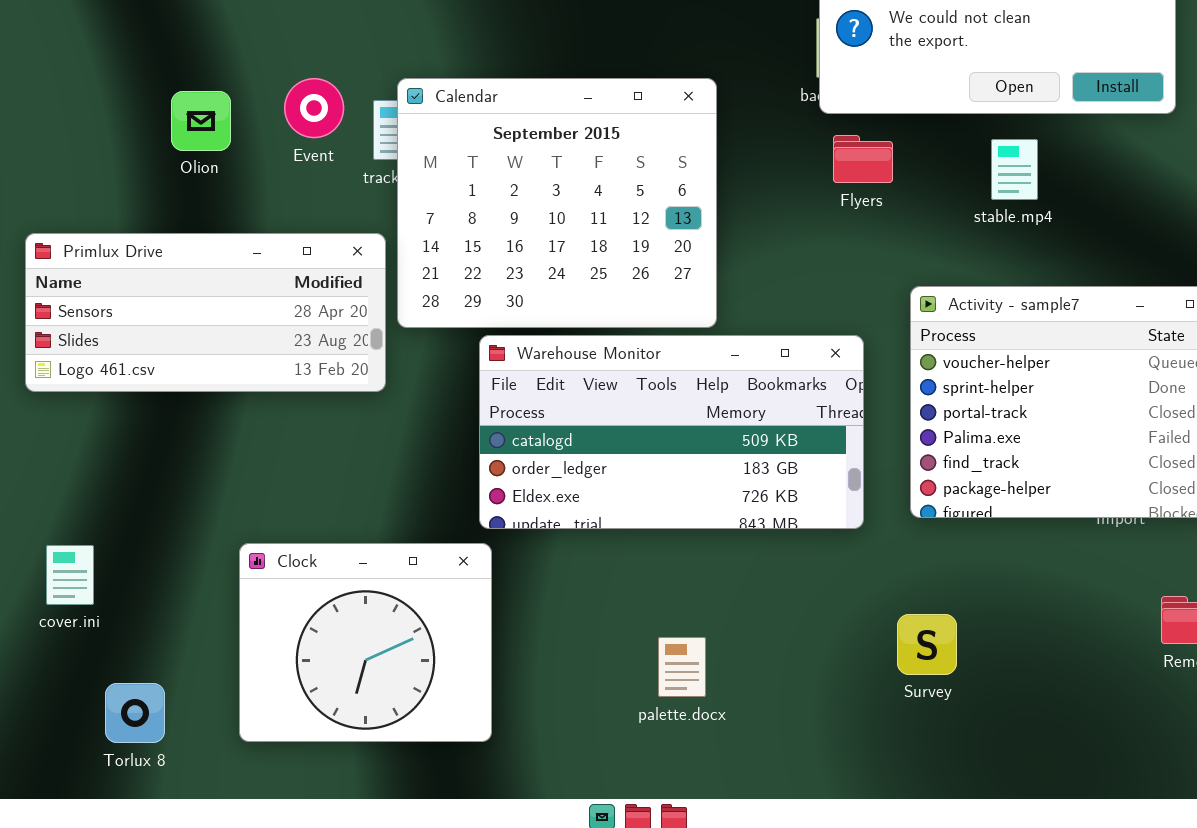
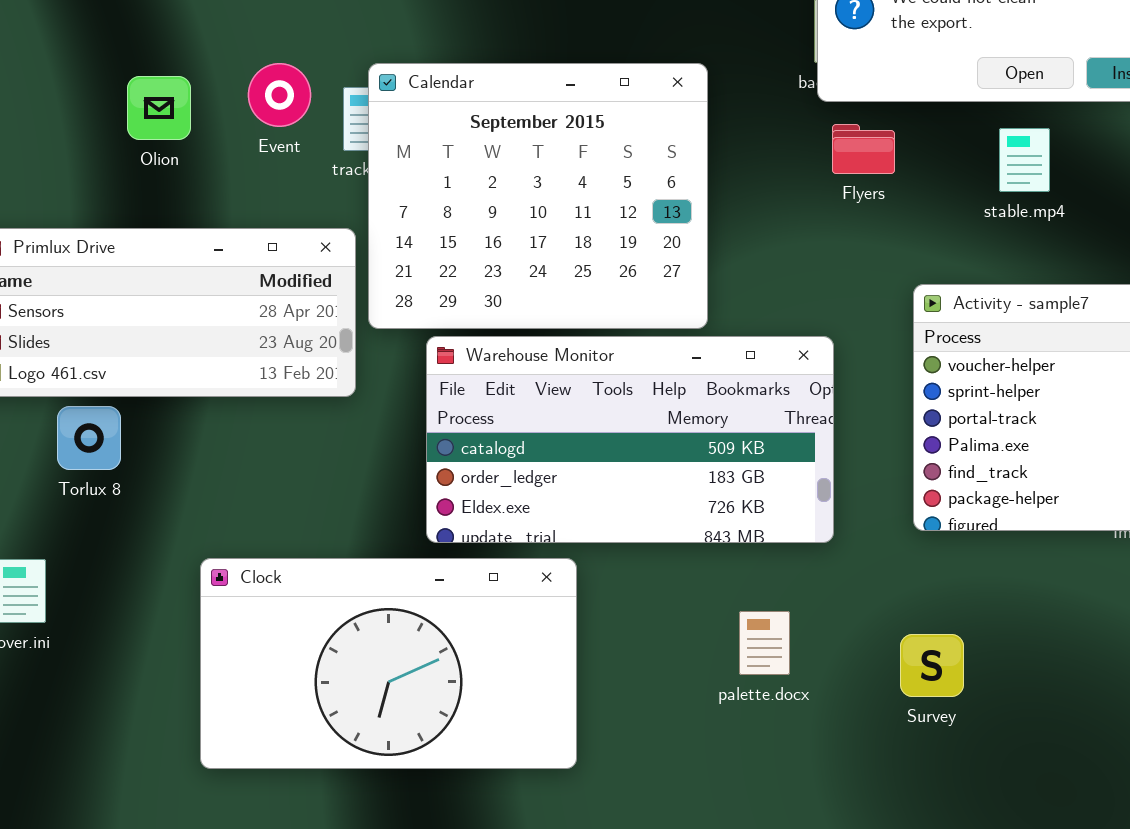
Warehouse Monitor: [479,335,864,529] -> [426,336,834,543], moved
Clock: [239,543,492,742] -> [200,558,577,769], resized
palette.docx: [658,637,706,697] -> [739,611,790,675], moved
Torlux 8: [105,683,165,743] -> [57,406,121,470], moved

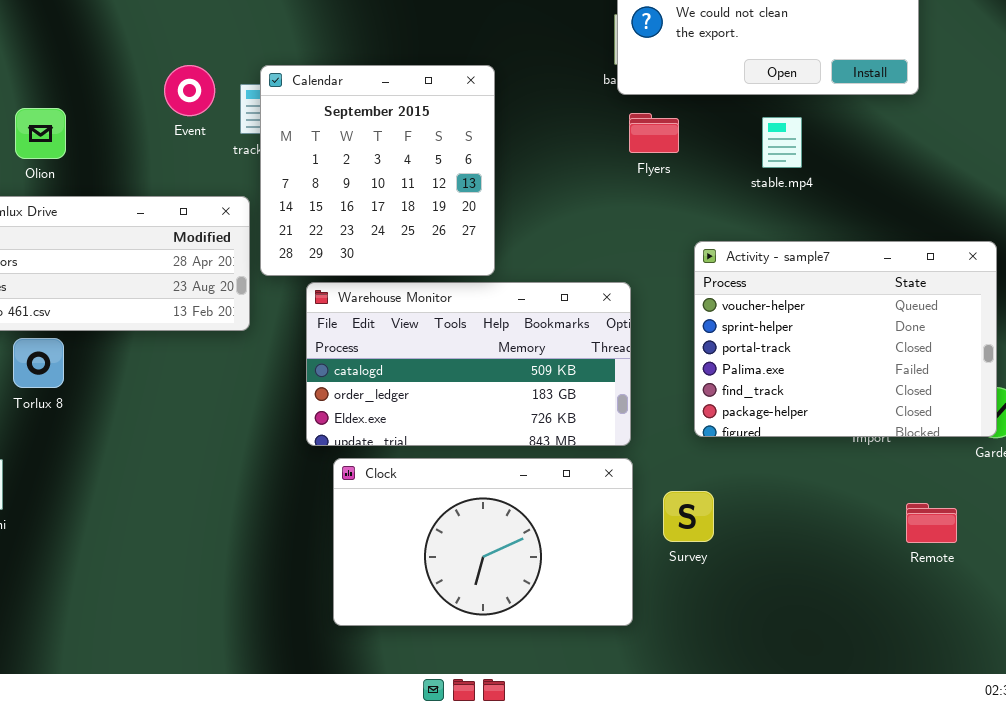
Calendar: [368,63,708,329] -> [260,65,495,276], resized
Olion: [127,76,191,140] -> [15,108,66,159], moved
Clock: [200,558,577,769] -> [333,458,633,626], moved
Survey: [900,634,964,697] -> [663,491,714,542], moved

